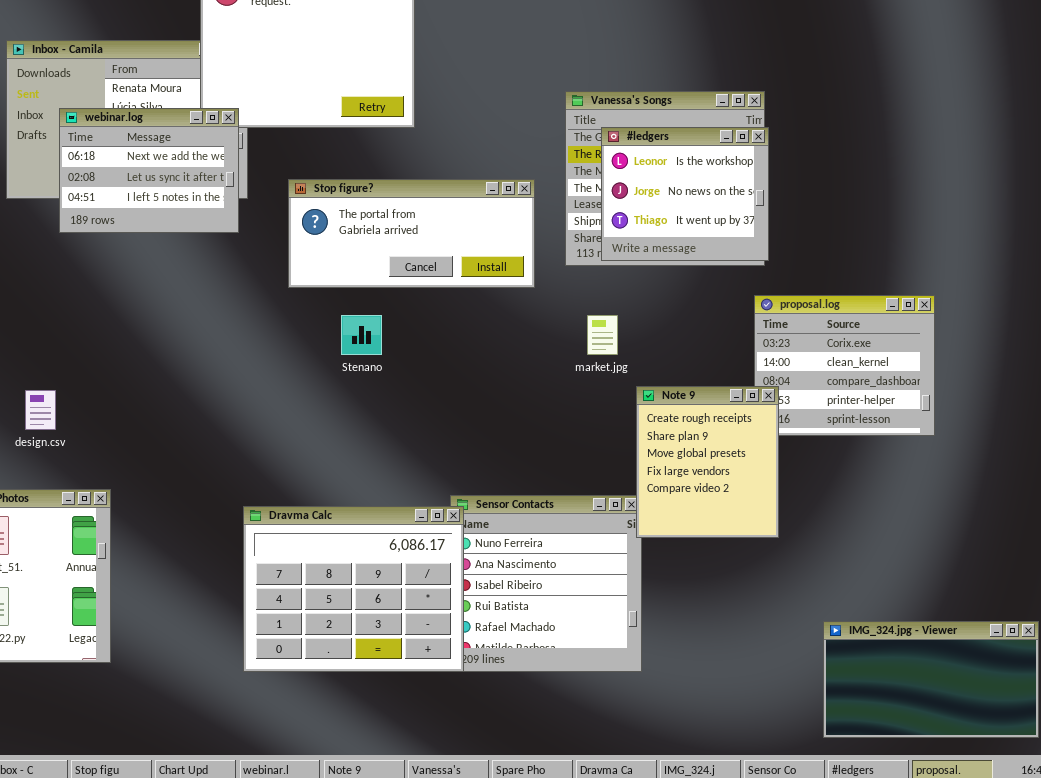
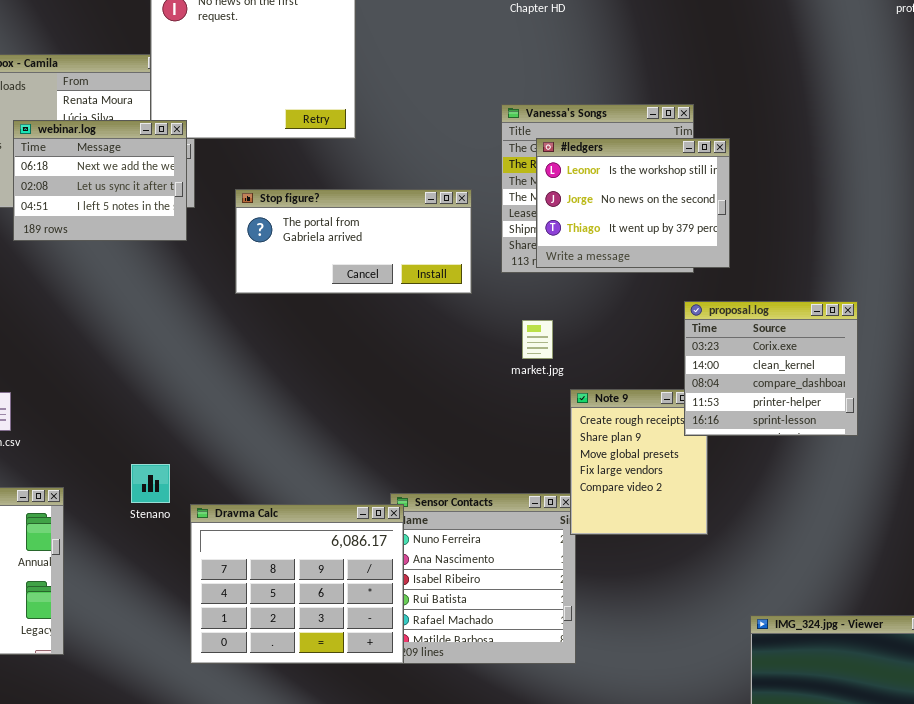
#ledgers: [601,127,769,261] -> [536,138,730,268], resized
proposal.log: [754,295,935,436] -> [684,301,858,436], raised
Stenano: [341,315,382,355] -> [131,464,170,503], moved

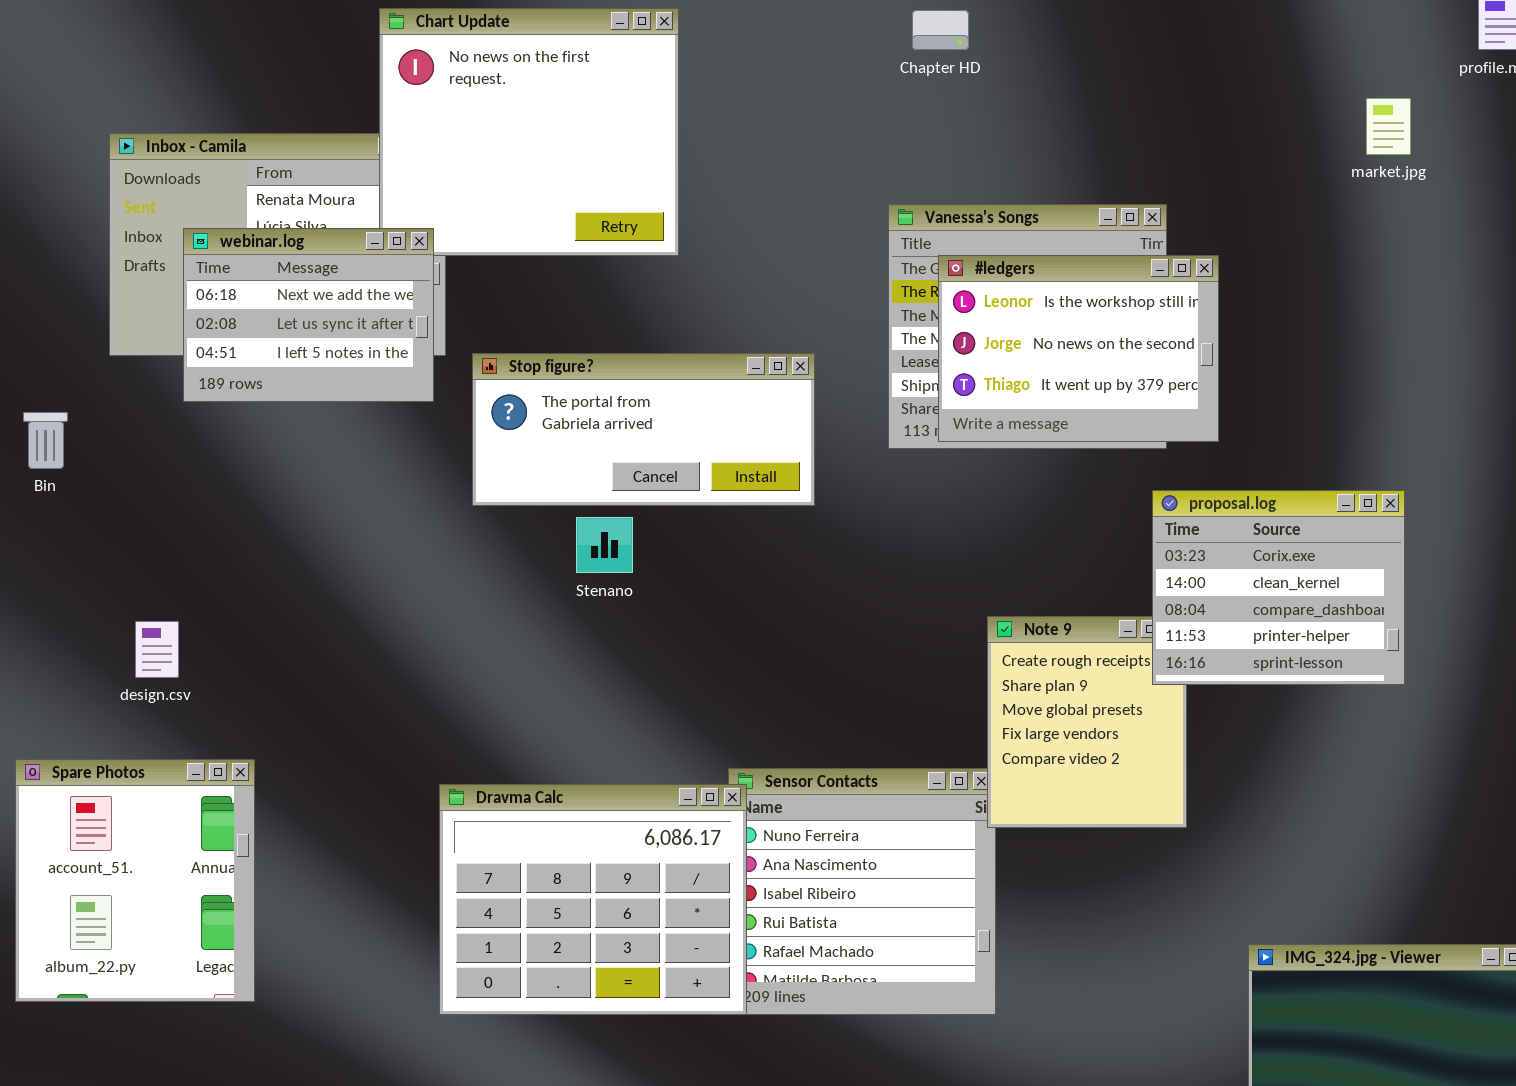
Stop figure?: [235,189,472,294] -> [472,353,815,506], moved
market.jpg: [522,320,553,359] -> [1366,98,1411,155], moved
Stenano: [131,464,170,503] -> [576,517,633,573], moved

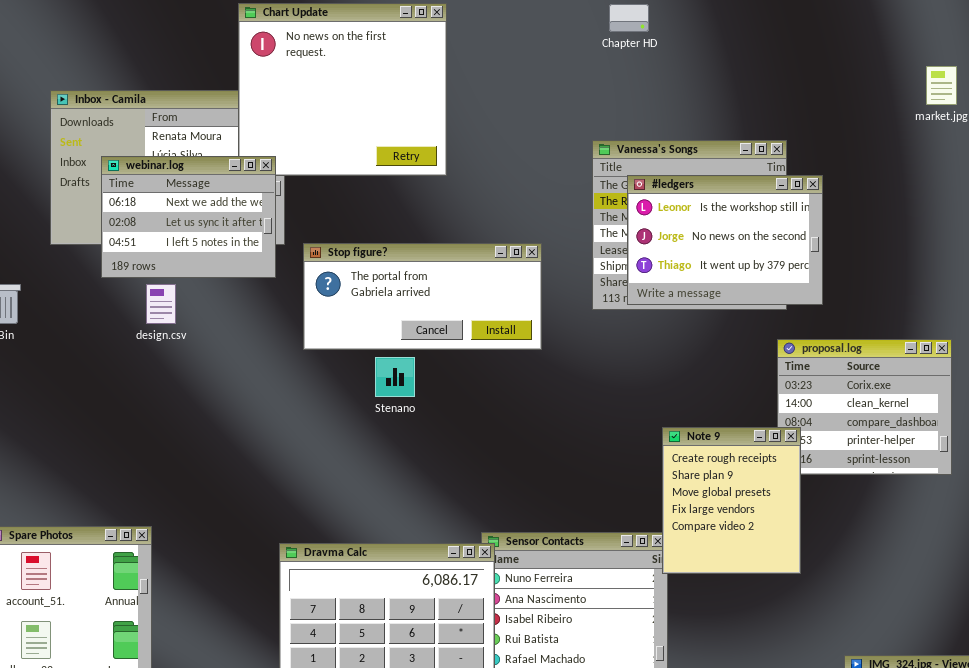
Note 9: [987,616,1187,828] -> [662,427,801,574], raised
design.csv: [135,621,179,678] -> [146,284,176,324], moved

